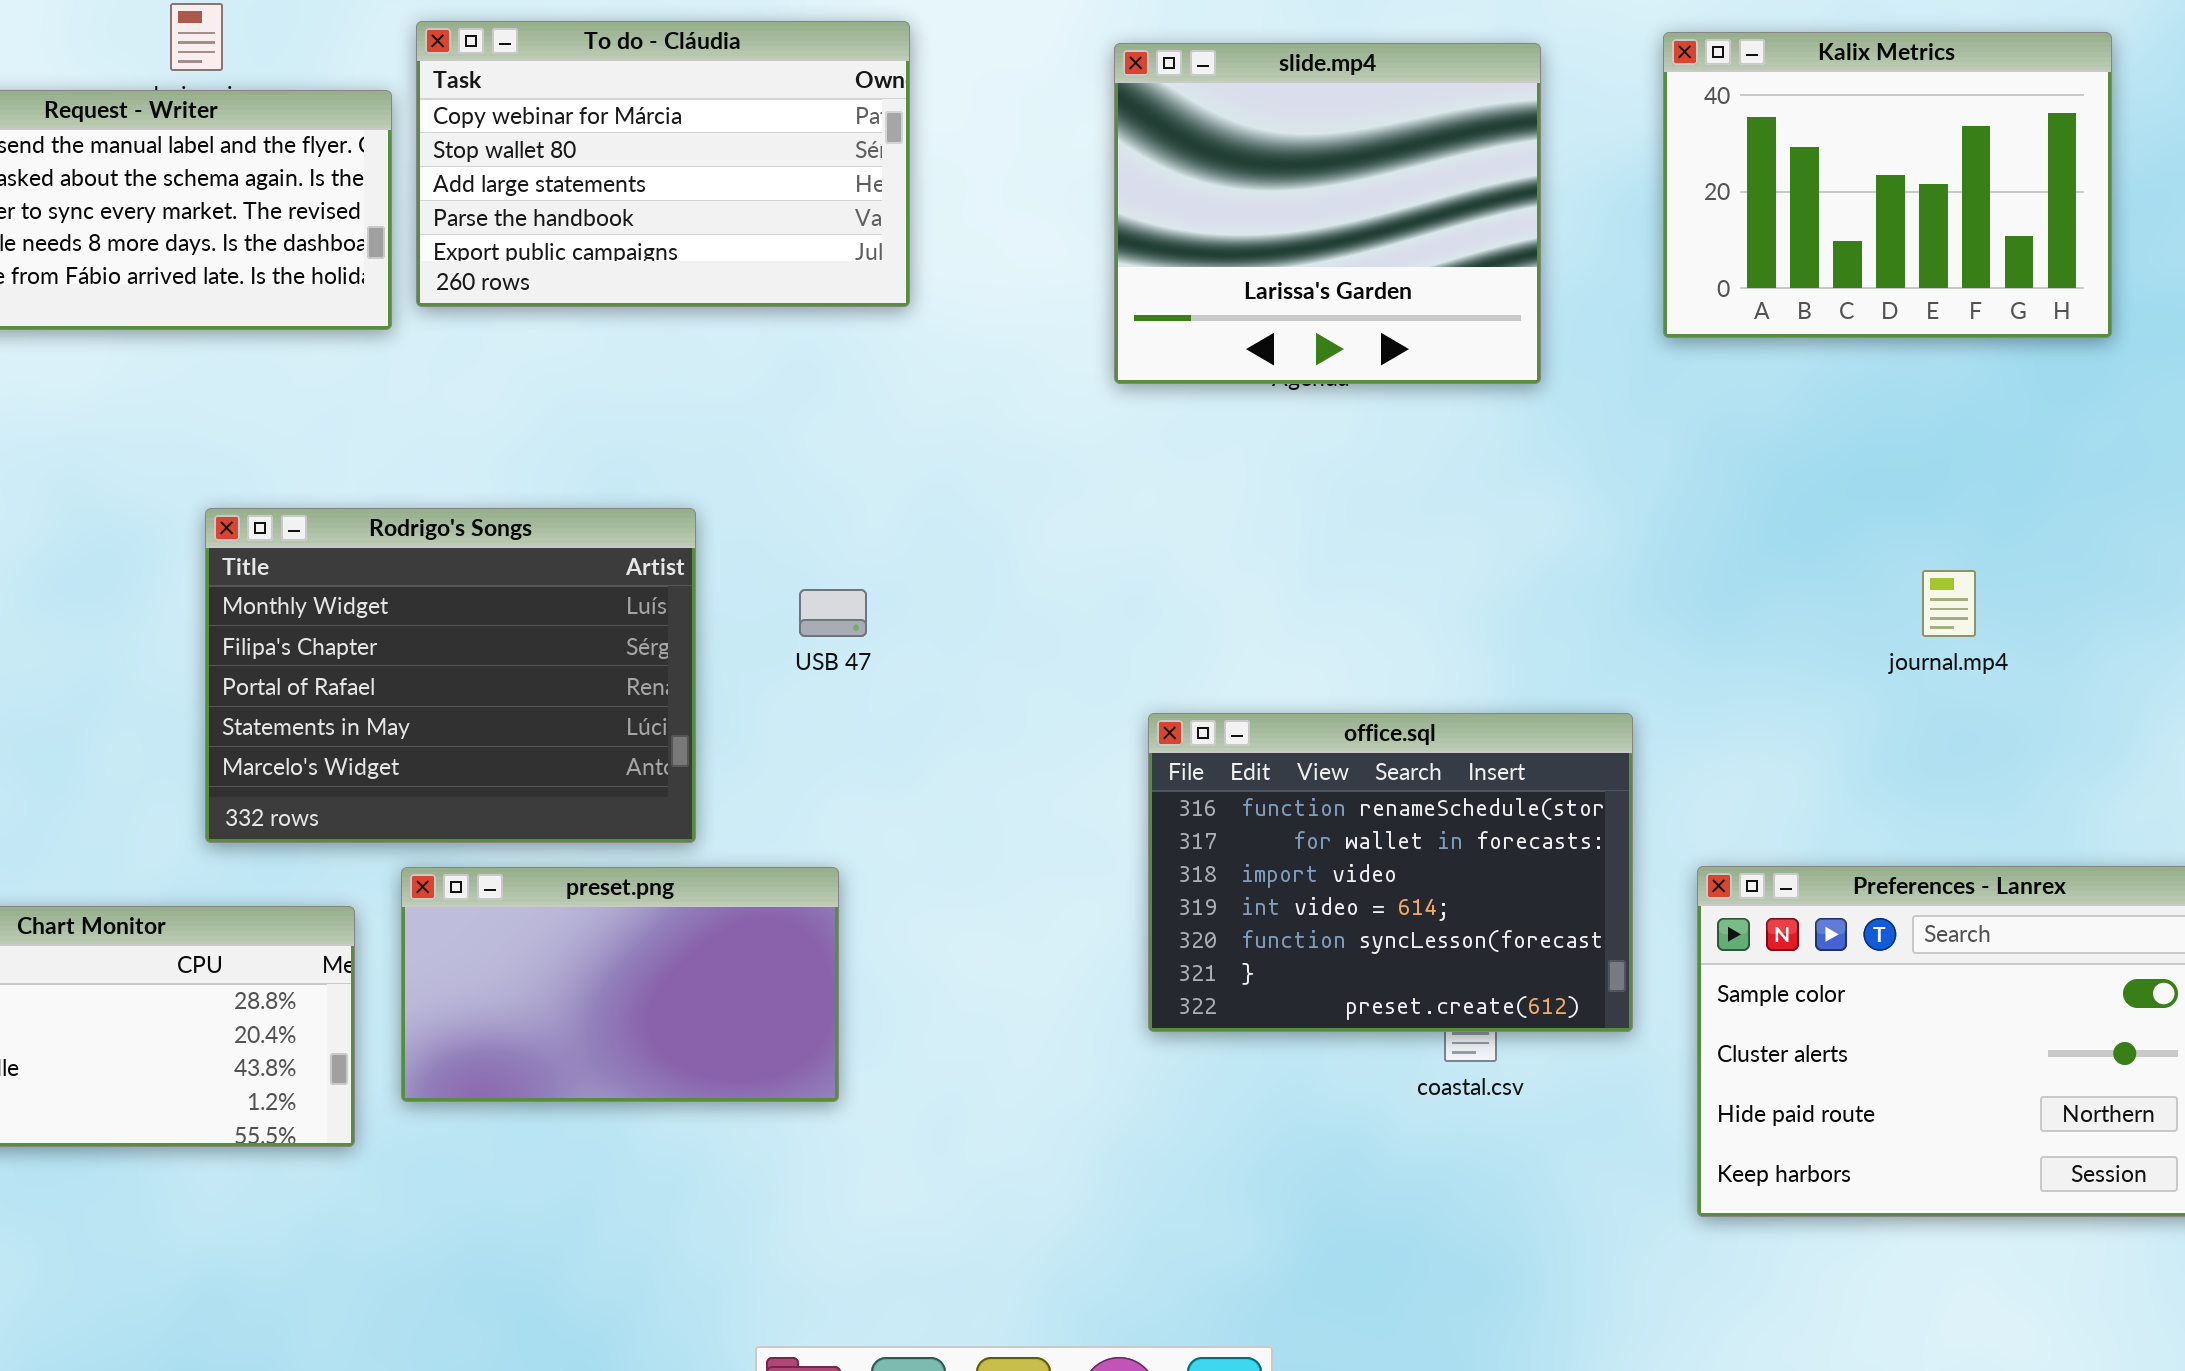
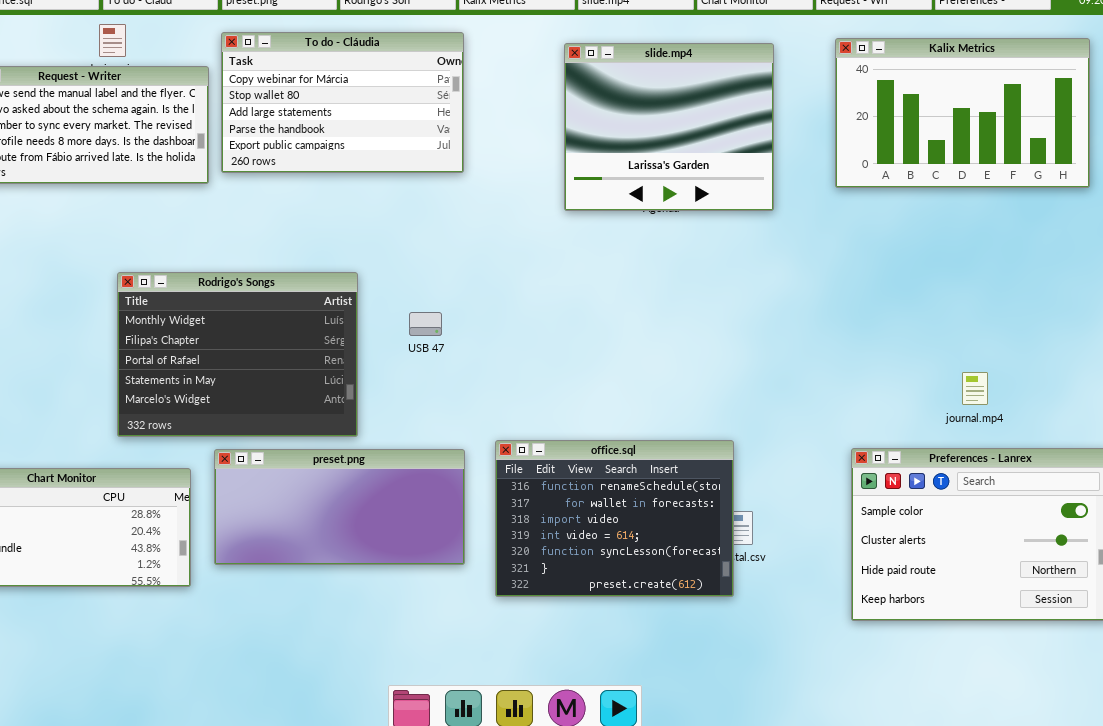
Kalix Metrics: [1663,32,2112,338] -> [835,38,1090,188], resized
journal.mp4: [1922,570,1976,637] -> [962,372,988,405], moved
office.sql: [1148,713,1633,1032] -> [495,440,734,597], moved
preset.png: [401,867,839,1102] -> [214,449,465,565], resized

